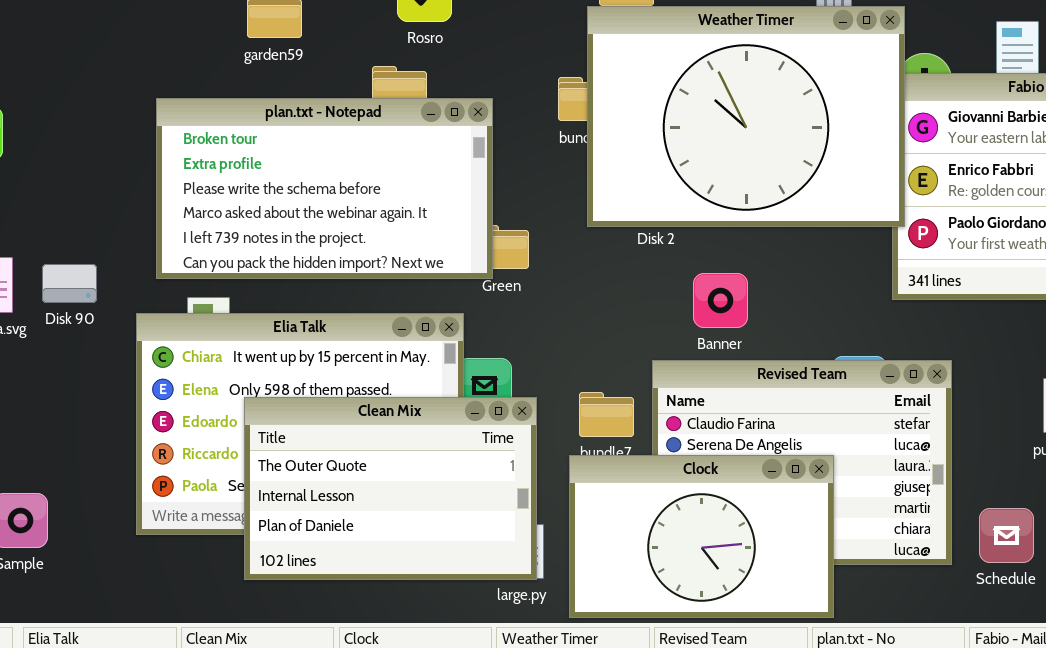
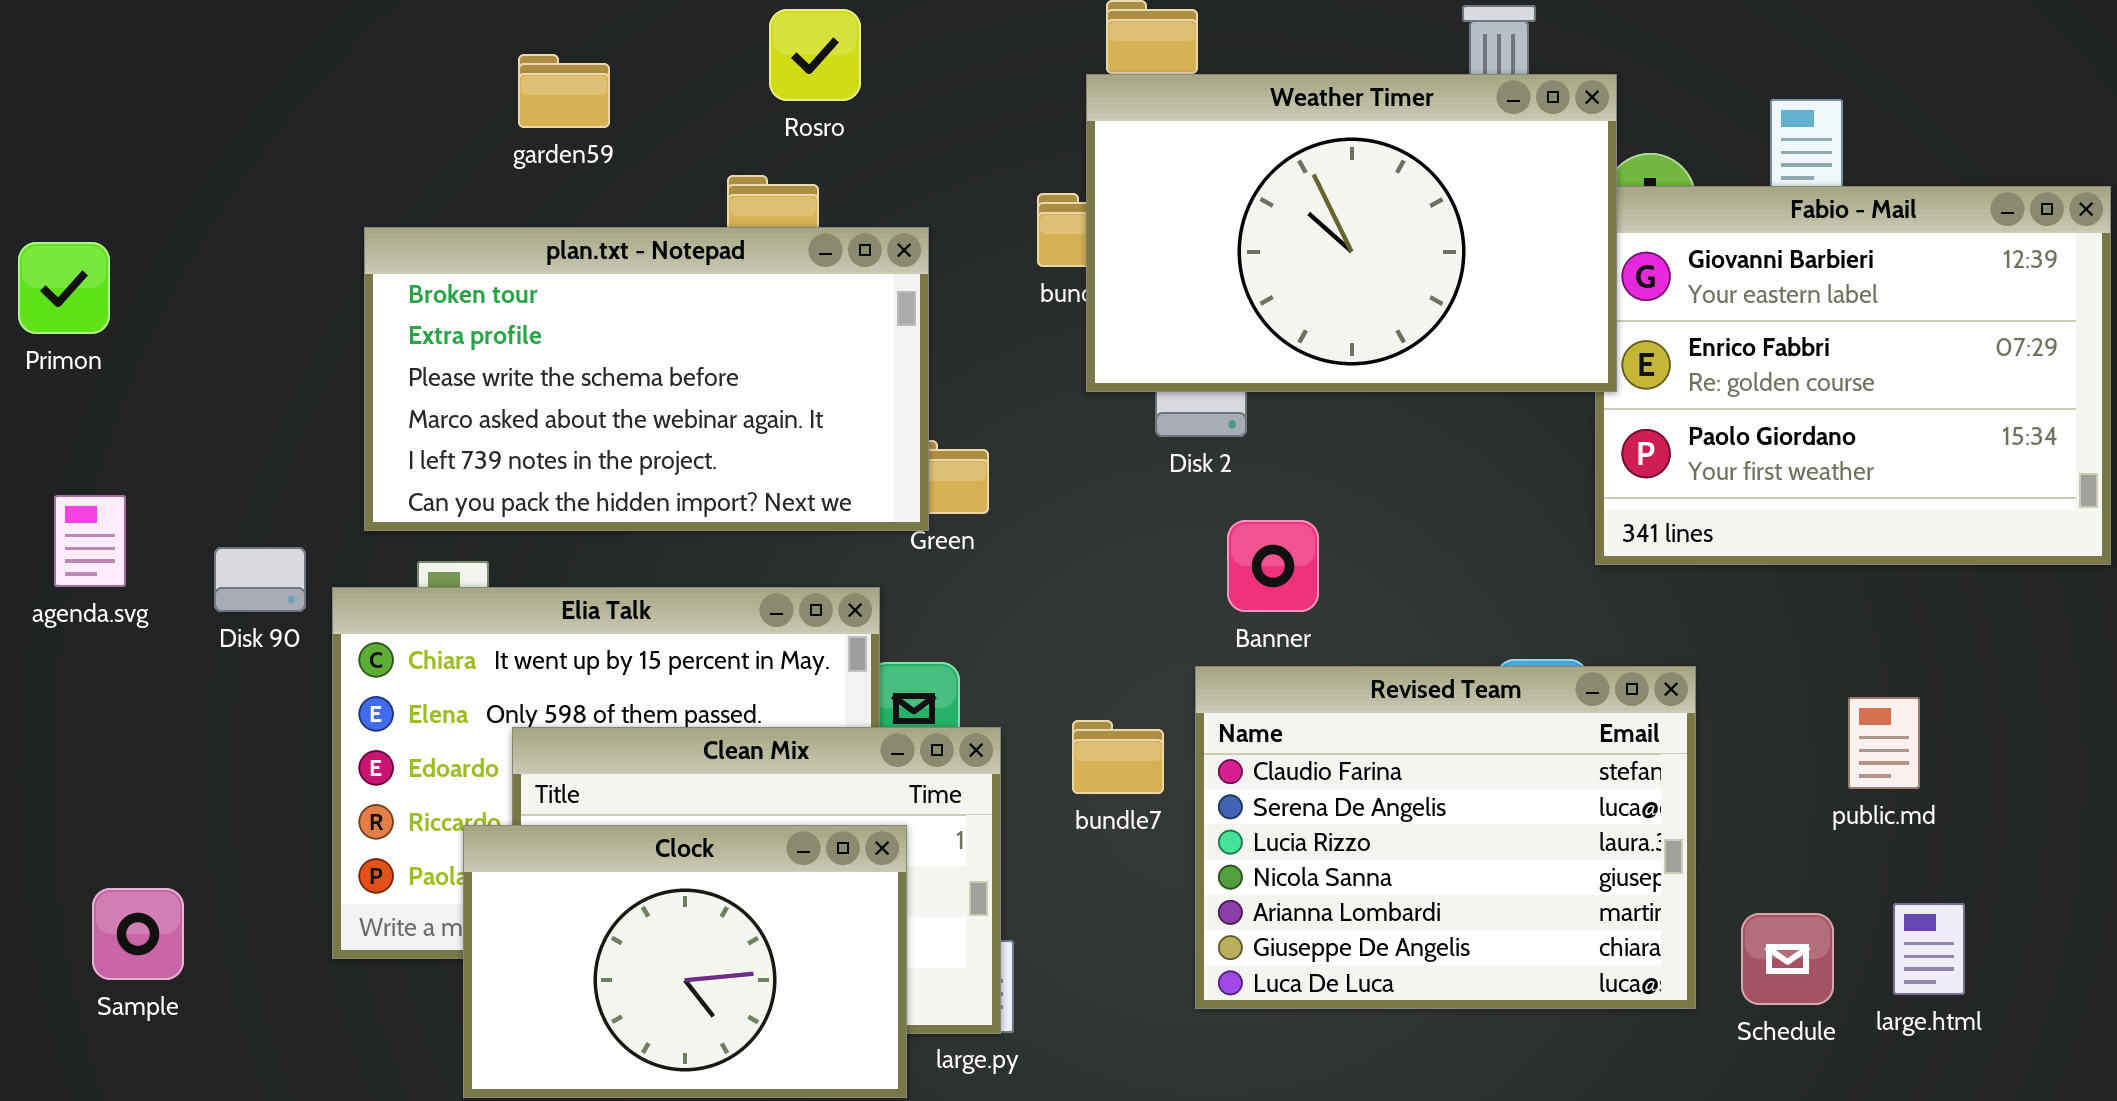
Weather Timer: [587,6,905,227] -> [1086,74,1617,392], resized
Disk 90: [42,264,97,303] -> [214,547,306,612], moved
Banner: [693,273,748,328] -> [1227,520,1319,612], moved
Clock: [569,455,834,618] -> [463,825,907,1098], moved

